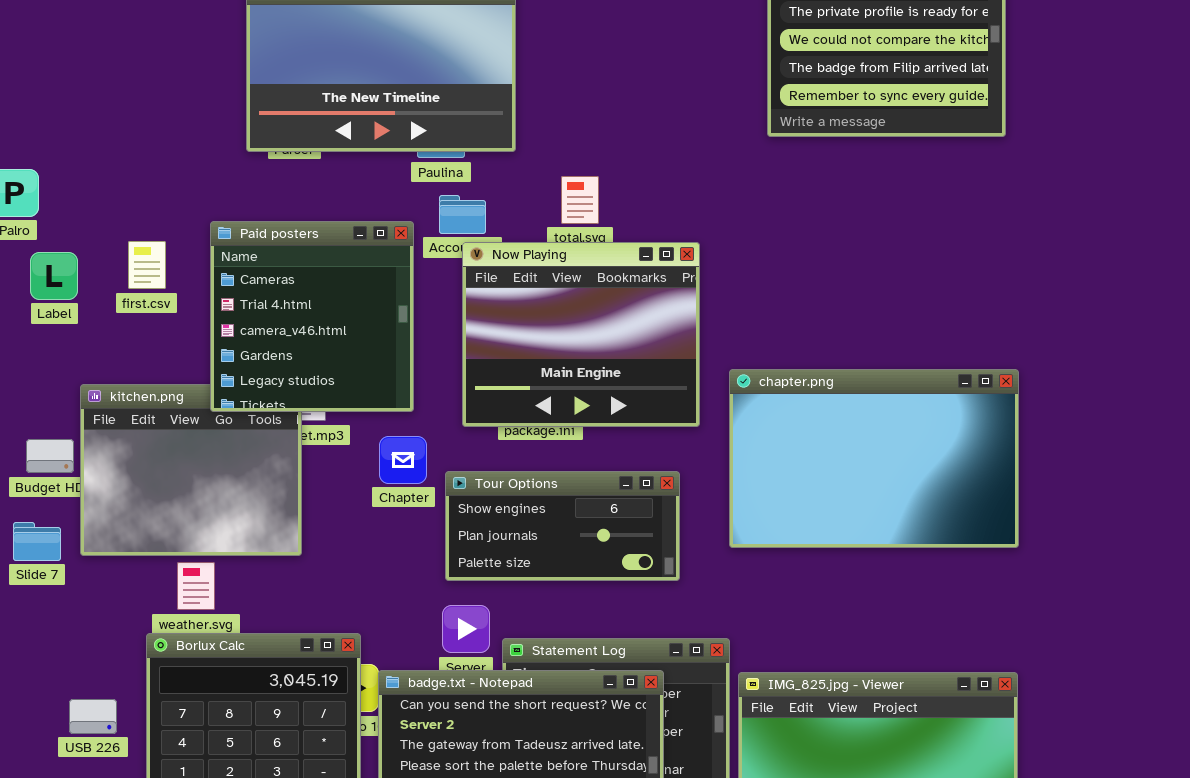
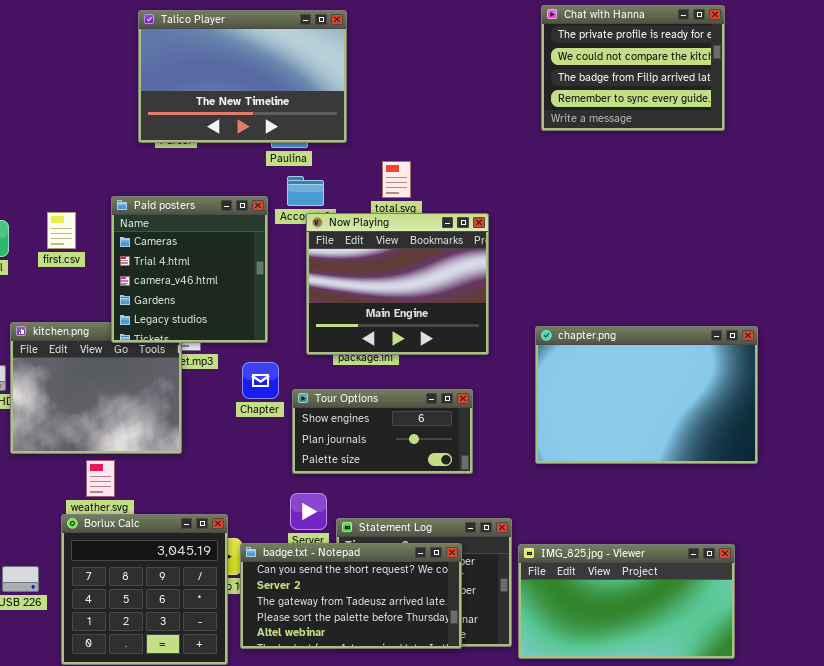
chapter.png: [729,369,1019,548] -> [535,326,758,464], moved

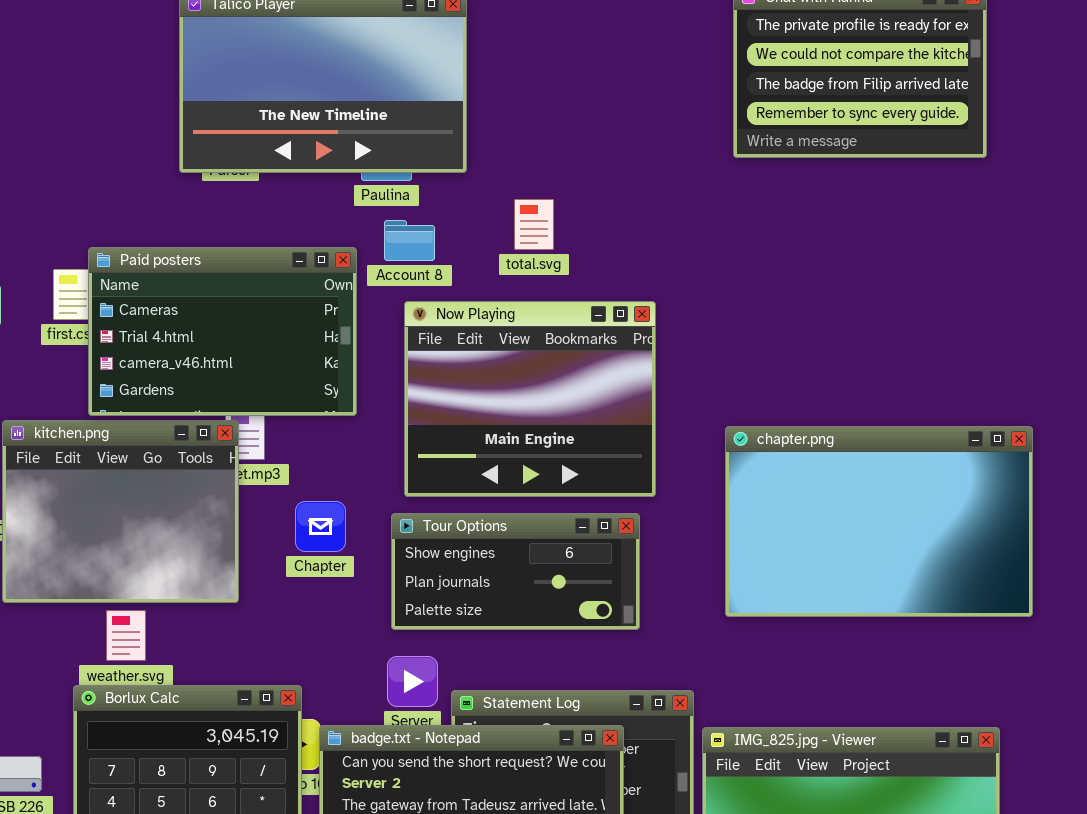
Paid posters: [111,196,268,343] -> [88,247,357,416], resized
Now Playing: [306,213,489,355] -> [404,301,656,497], moved
Chapter: [242,362,279,399] -> [295,501,346,552], moved

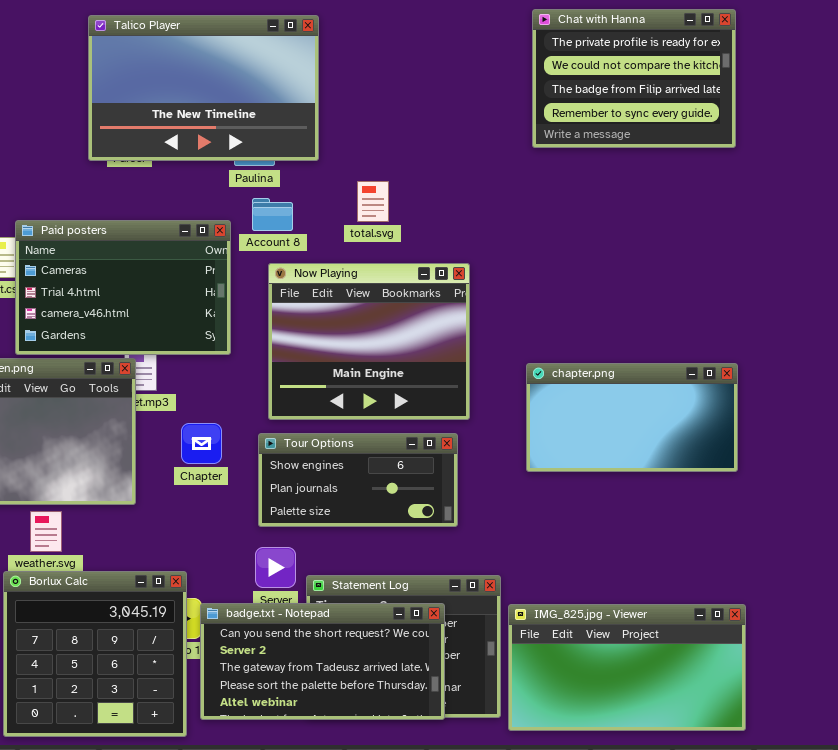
chapter.png: [725,426,1033,617] -> [526,363,738,472], resized

